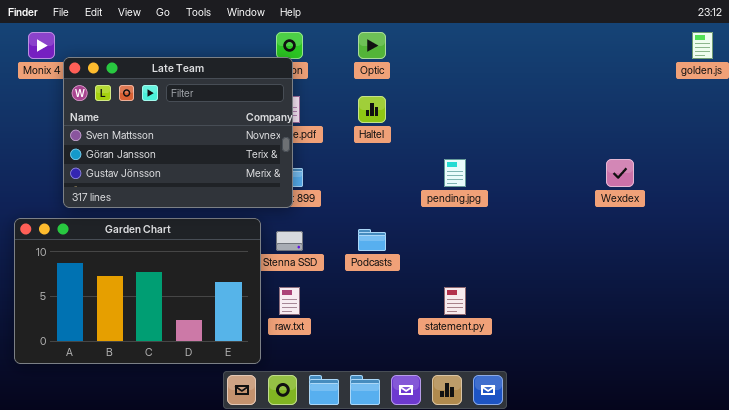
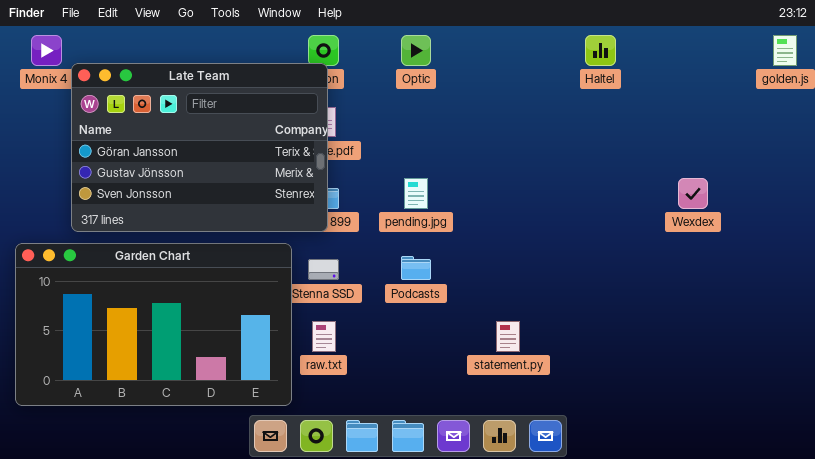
Late Team: [63,57,293,208] -> [71,63,328,232], scrolled down 1 row
Haltel: [358,96,386,123] -> [585,35,616,66], moved
pending.jpg: [444,159,466,187] -> [404,178,428,209], moved

